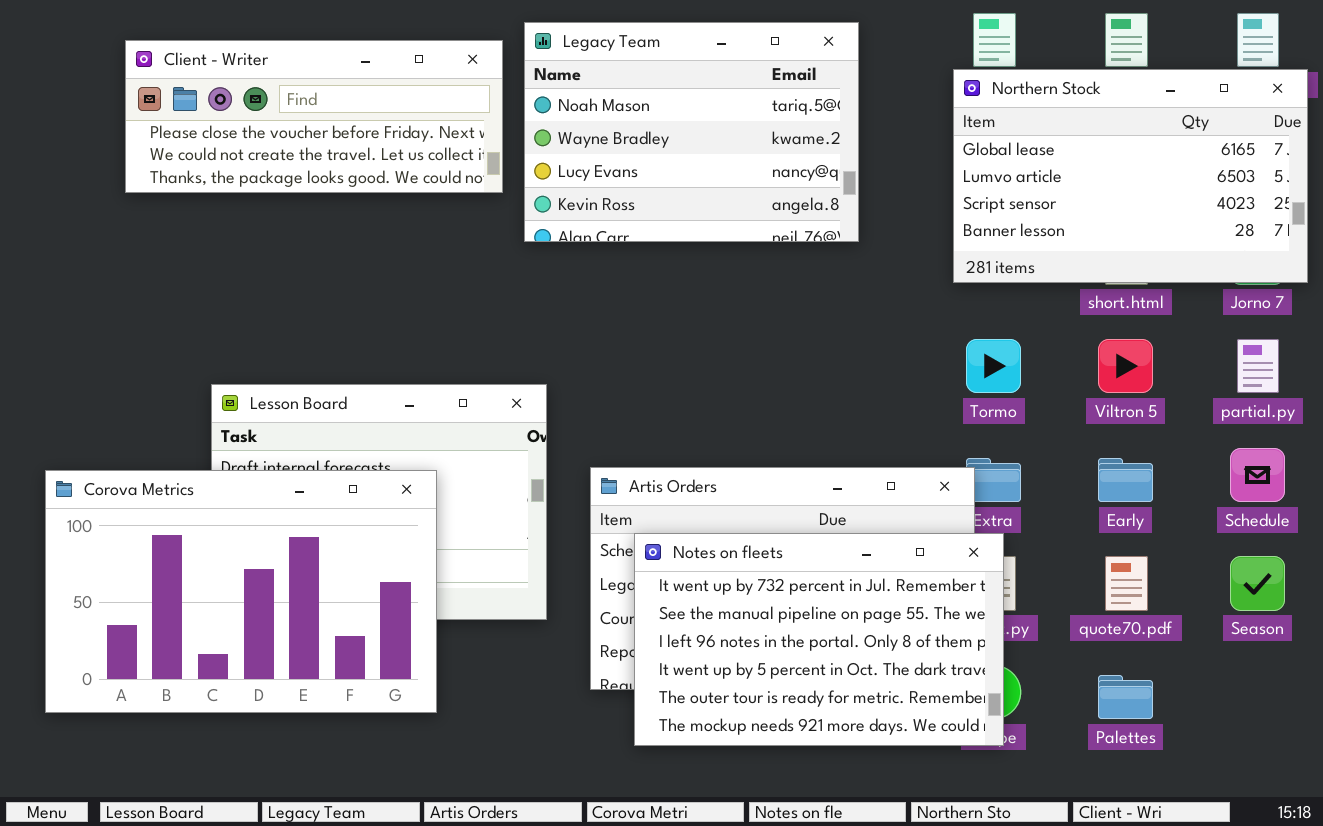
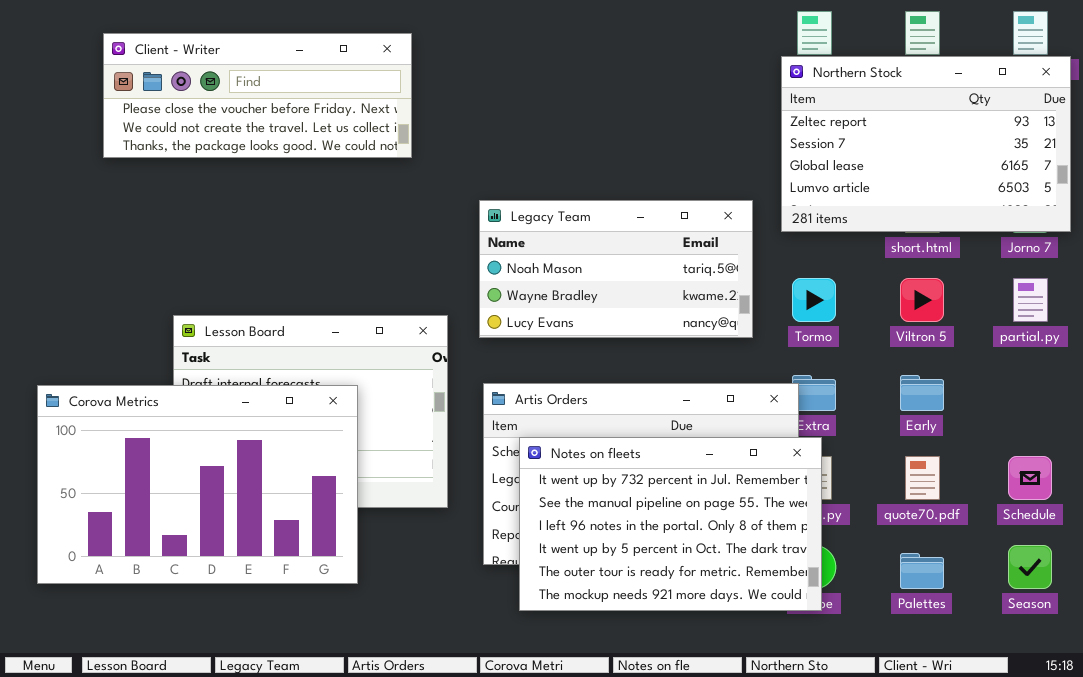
Legacy Team: [524,22,859,242] -> [479,200,753,338], moved, resized
Northern Stock: [953,69,1308,283] -> [781,56,1071,232], scrolled up 2 rows
Schedule: [1230,448,1285,502] -> [1008,456,1052,500], moved
Season: [1230,556,1285,611] -> [1008,545,1052,589], moved

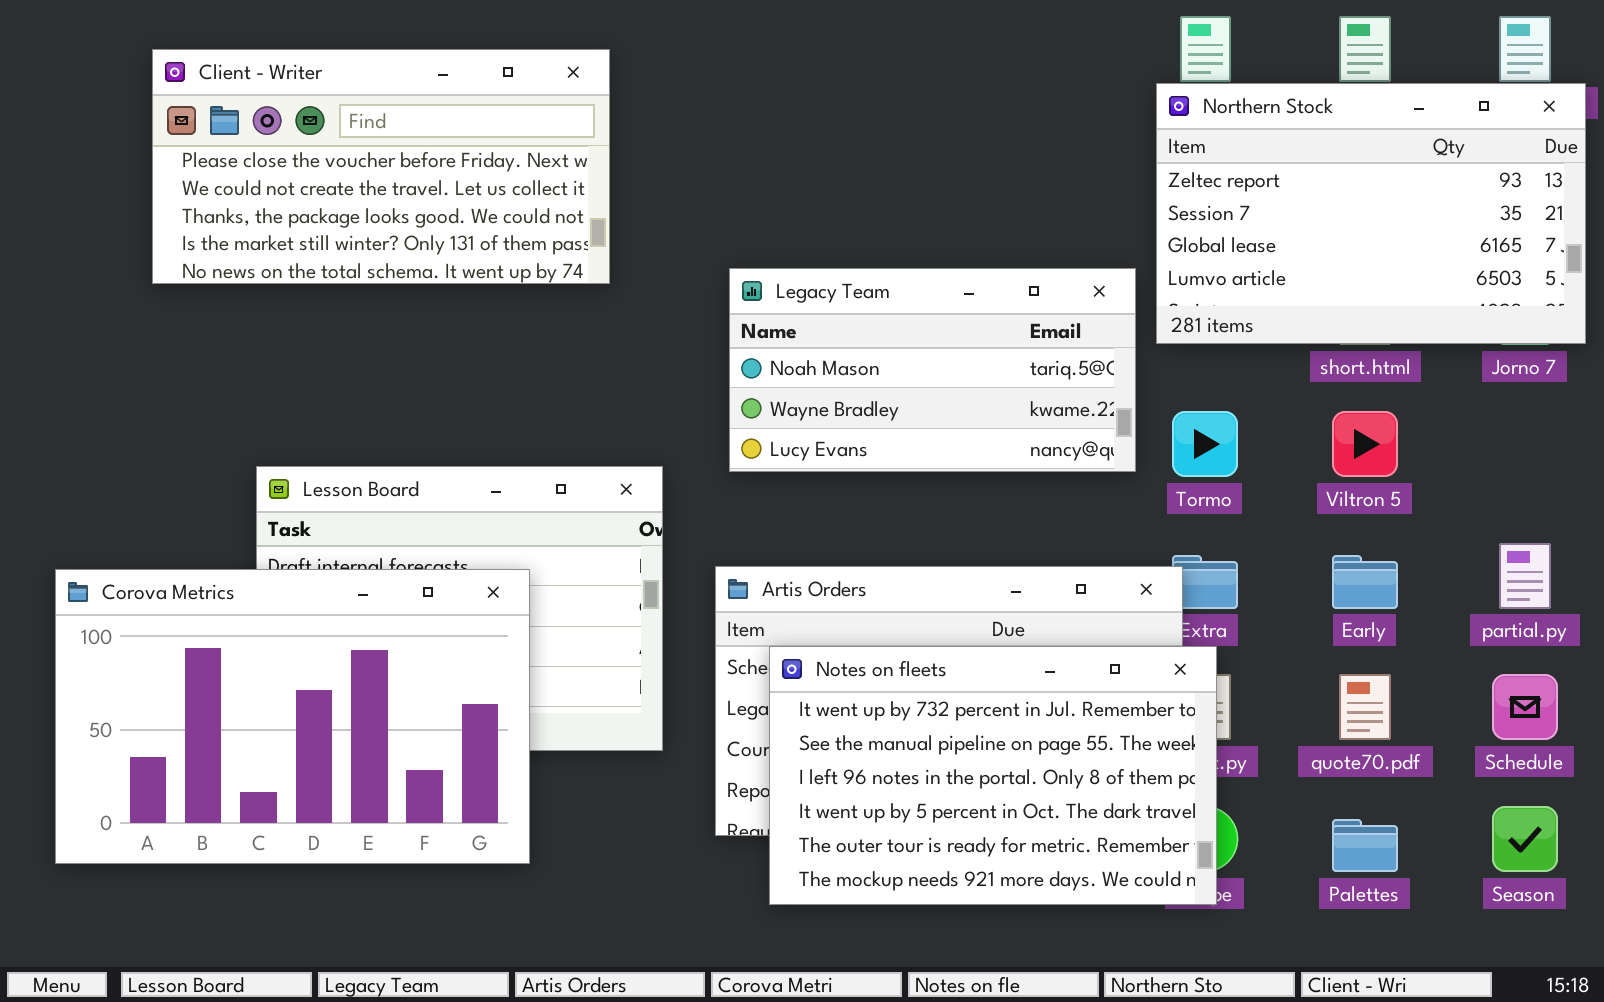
Client - Writer: [103,33,412,158] -> [152,49,610,284], resized
Legacy Team: [479,200,753,338] -> [729,268,1136,472], moved
partial.py: [1013,278,1048,322] -> [1499,543,1551,609], moved

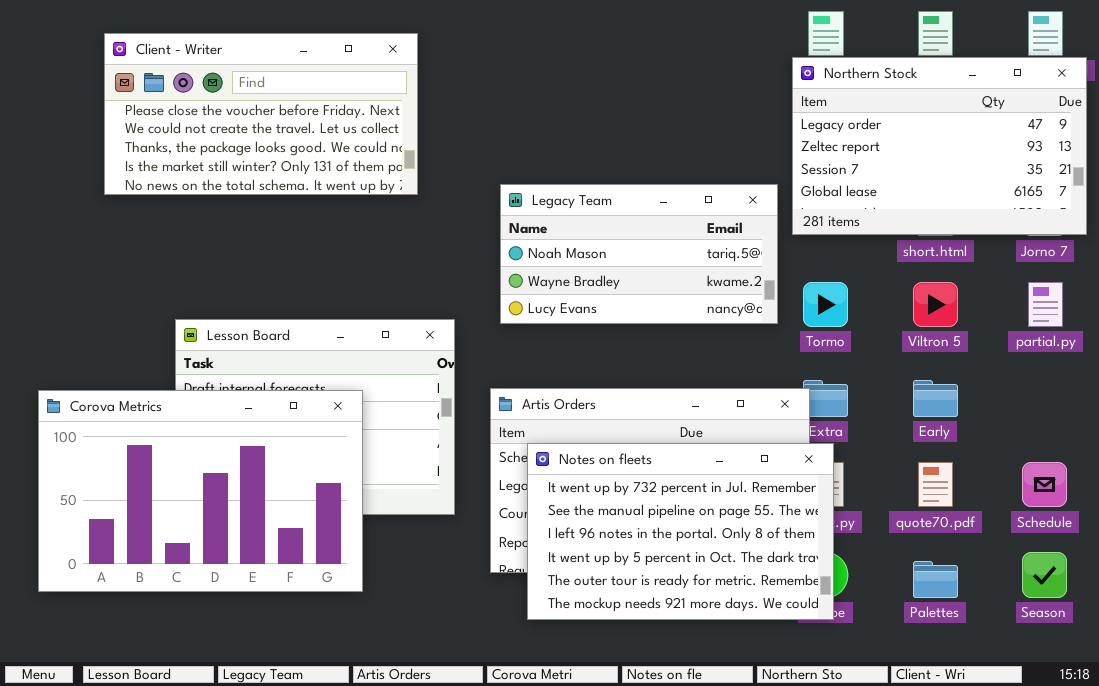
Northern Stock: [1156,83,1586,344] -> [792,57,1087,235], scrolled up 1 row
partial.py: [1499,543,1551,609] -> [1028,282,1063,327], moved

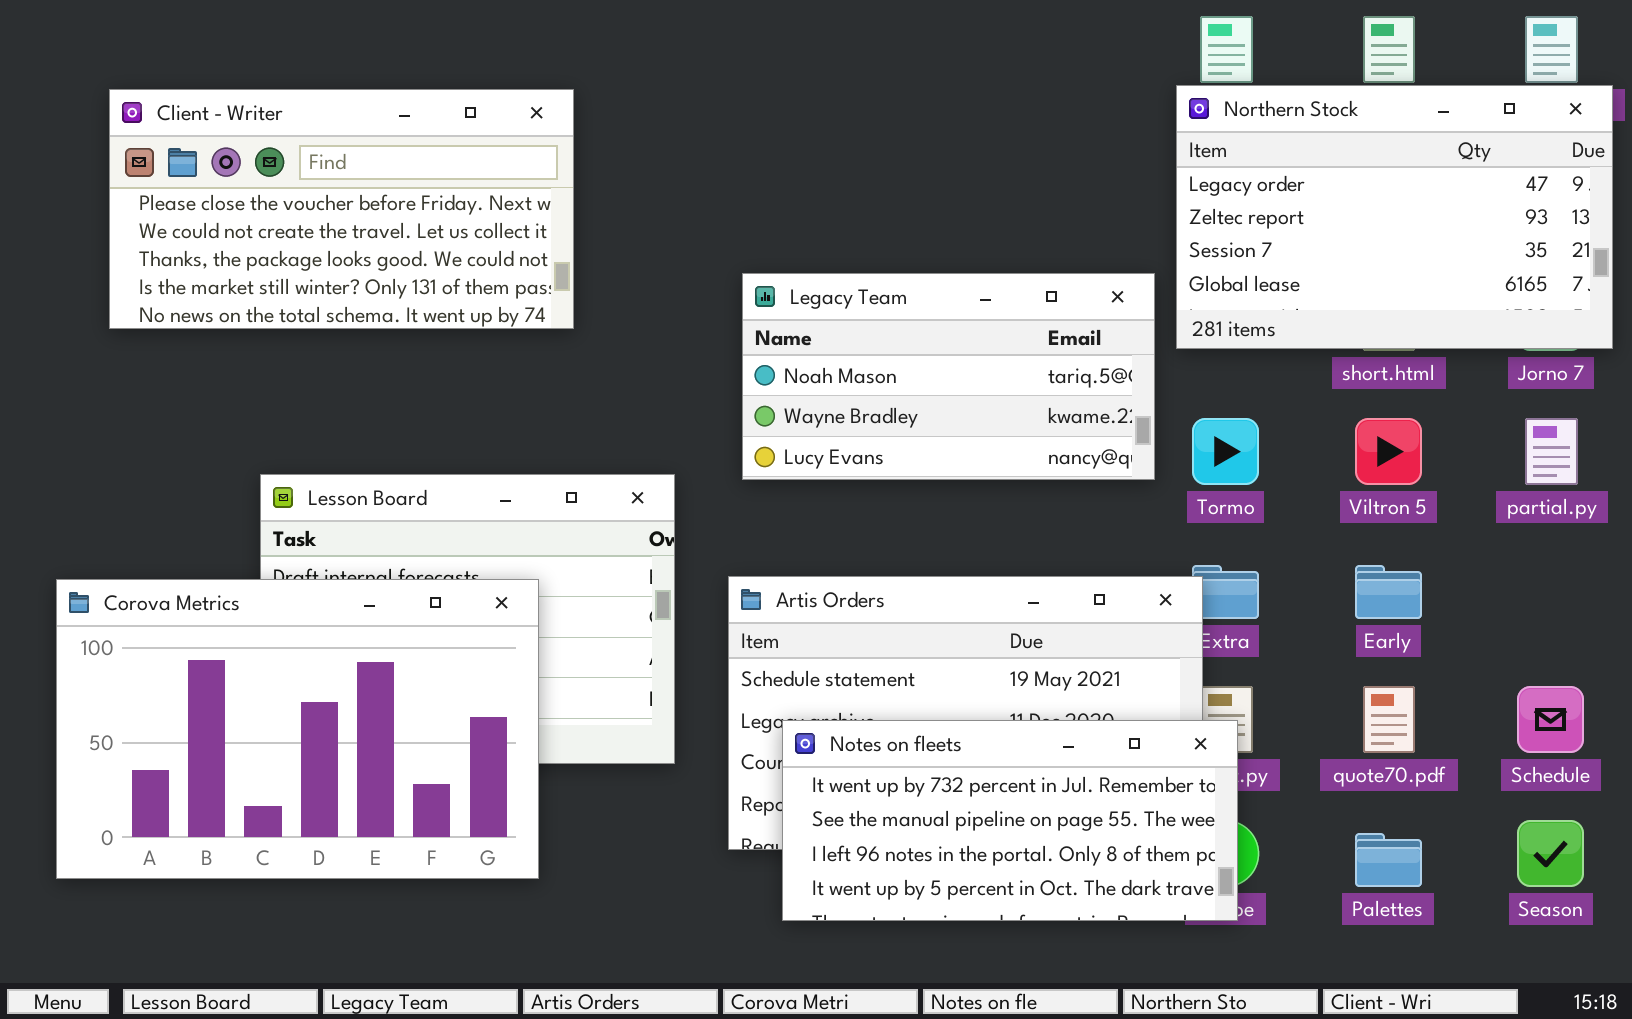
Client - Writer: [104,33,418,195] -> [109,89,574,329], moved
Notes on fleets: [527,443,834,620] -> [782,720,1238,921], resized

